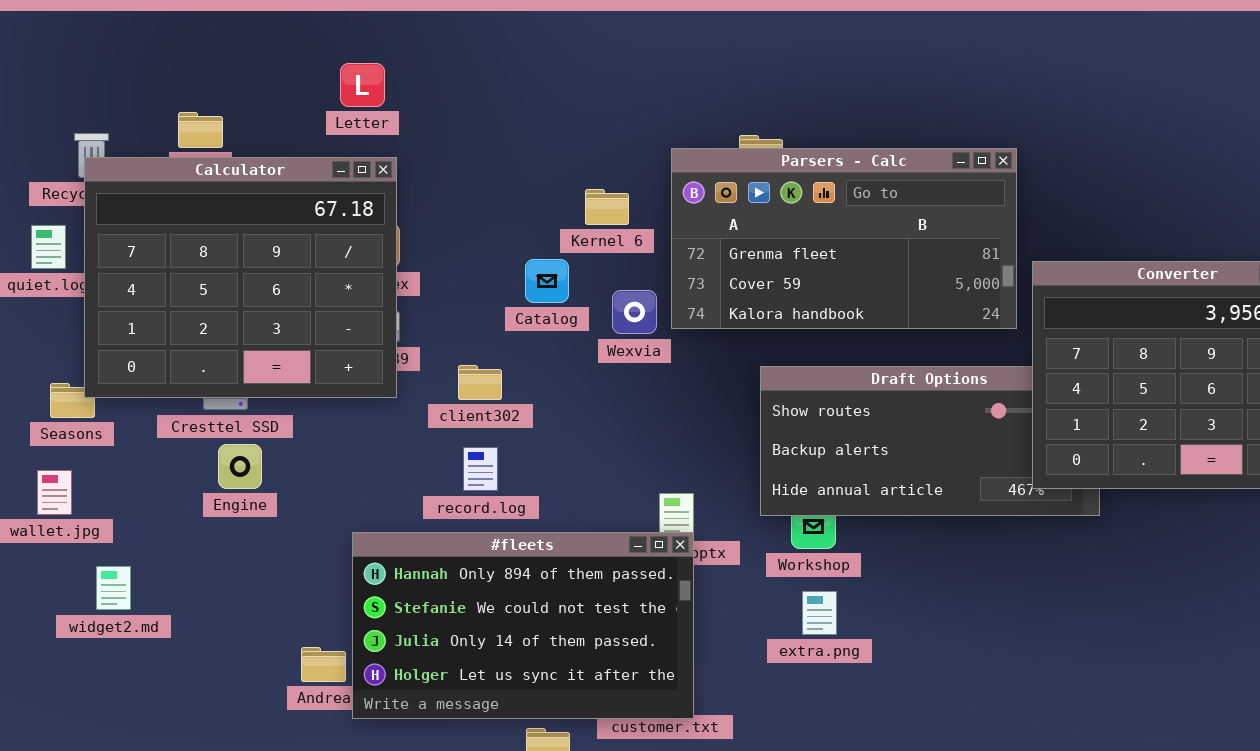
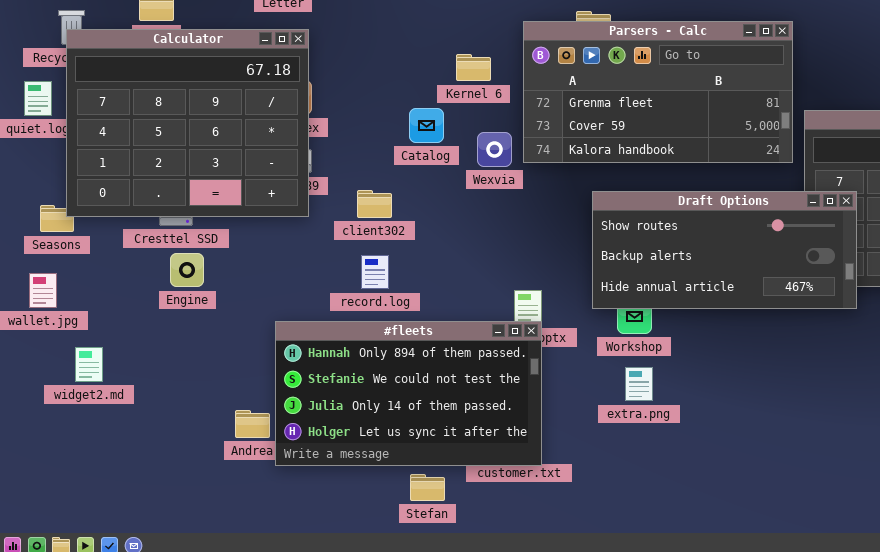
Draft Options: [760,366,1100,516] -> [592,191,857,309], raised

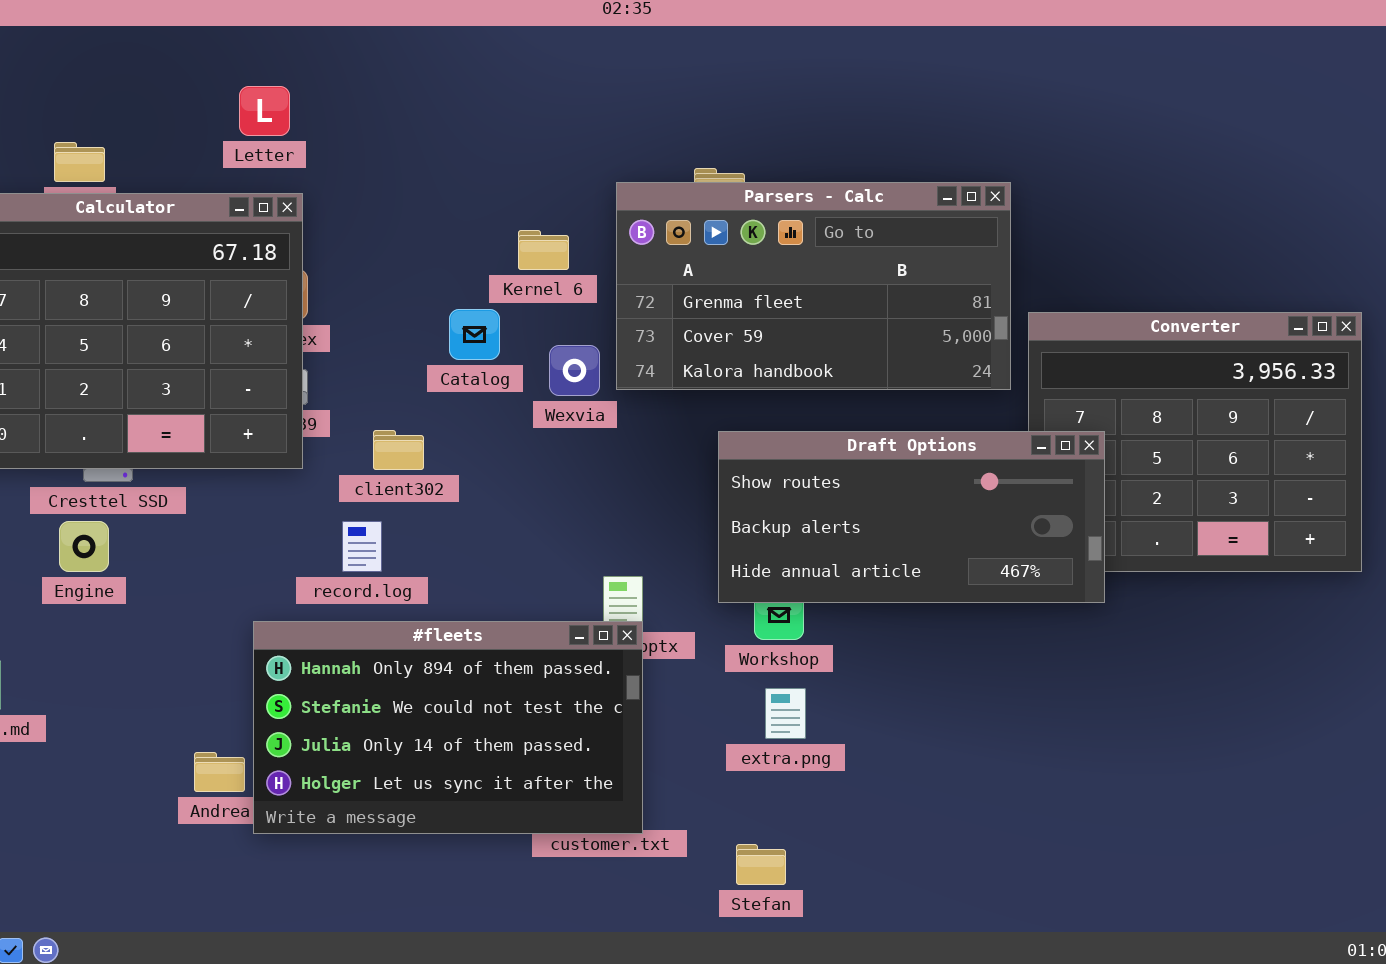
Engine: [170,253,204,287] -> [59,521,109,572], moved
record.log: [361,255,389,289] -> [342,521,382,572], moved
Stefan: [410,474,445,501] -> [736,844,786,885], moved

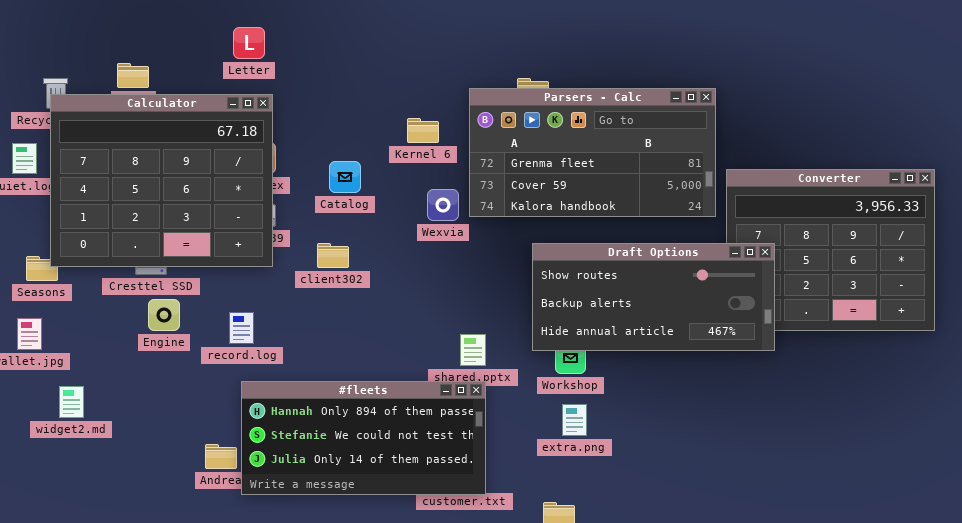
Catalog: [449,309,500,360] -> [329,161,361,193], moved
Engine: [59,521,109,572] -> [148,299,180,331], moved
record.log: [342,521,382,572] -> [229,312,254,344], moved
#fleets: [253,621,643,834] -> [241,381,486,495], resized

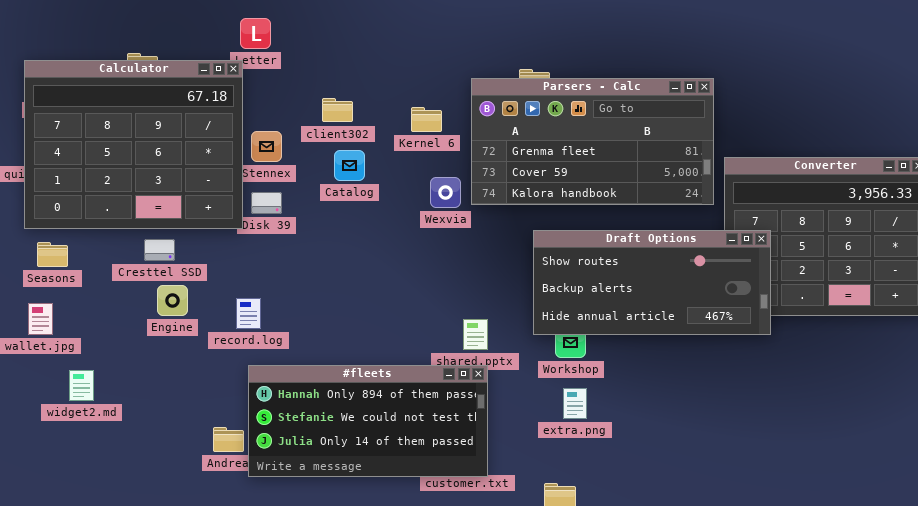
Calculator: [50,94,273,267] -> [24,60,243,229], moved
client302: [317,243,349,268] -> [322,98,353,122], moved

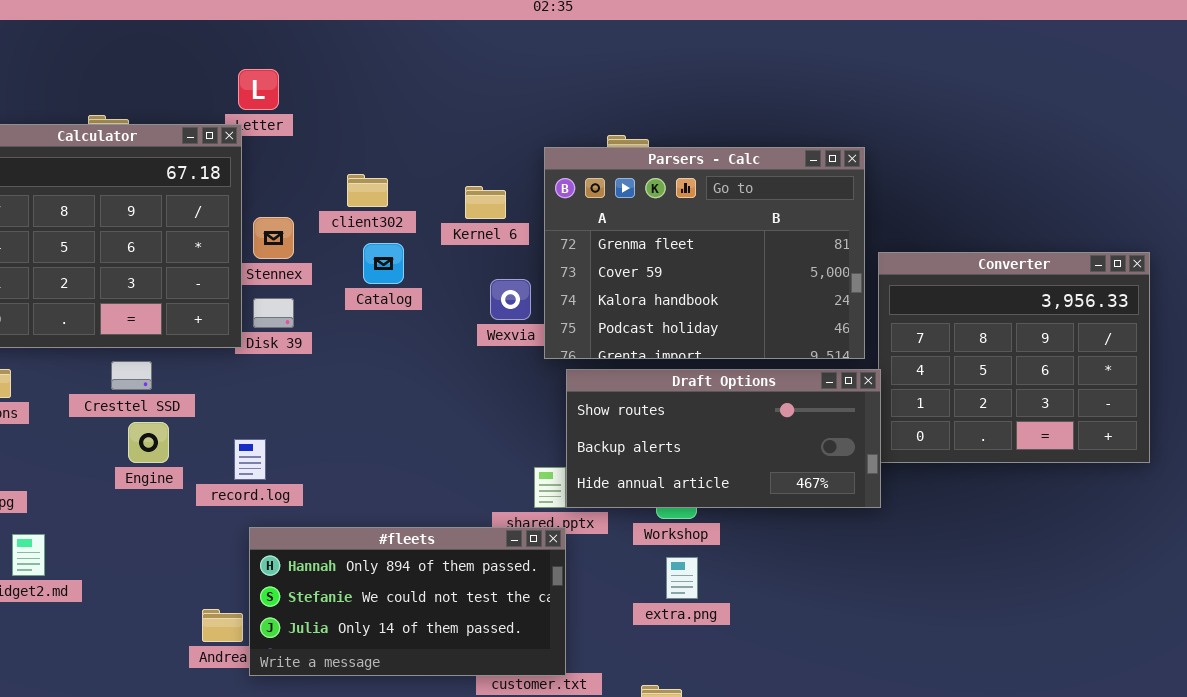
Parsers - Calc: [471,78,714,205] -> [544,147,865,359], resized
Draft Options: [533,230,771,335] -> [566,369,881,508], moved

